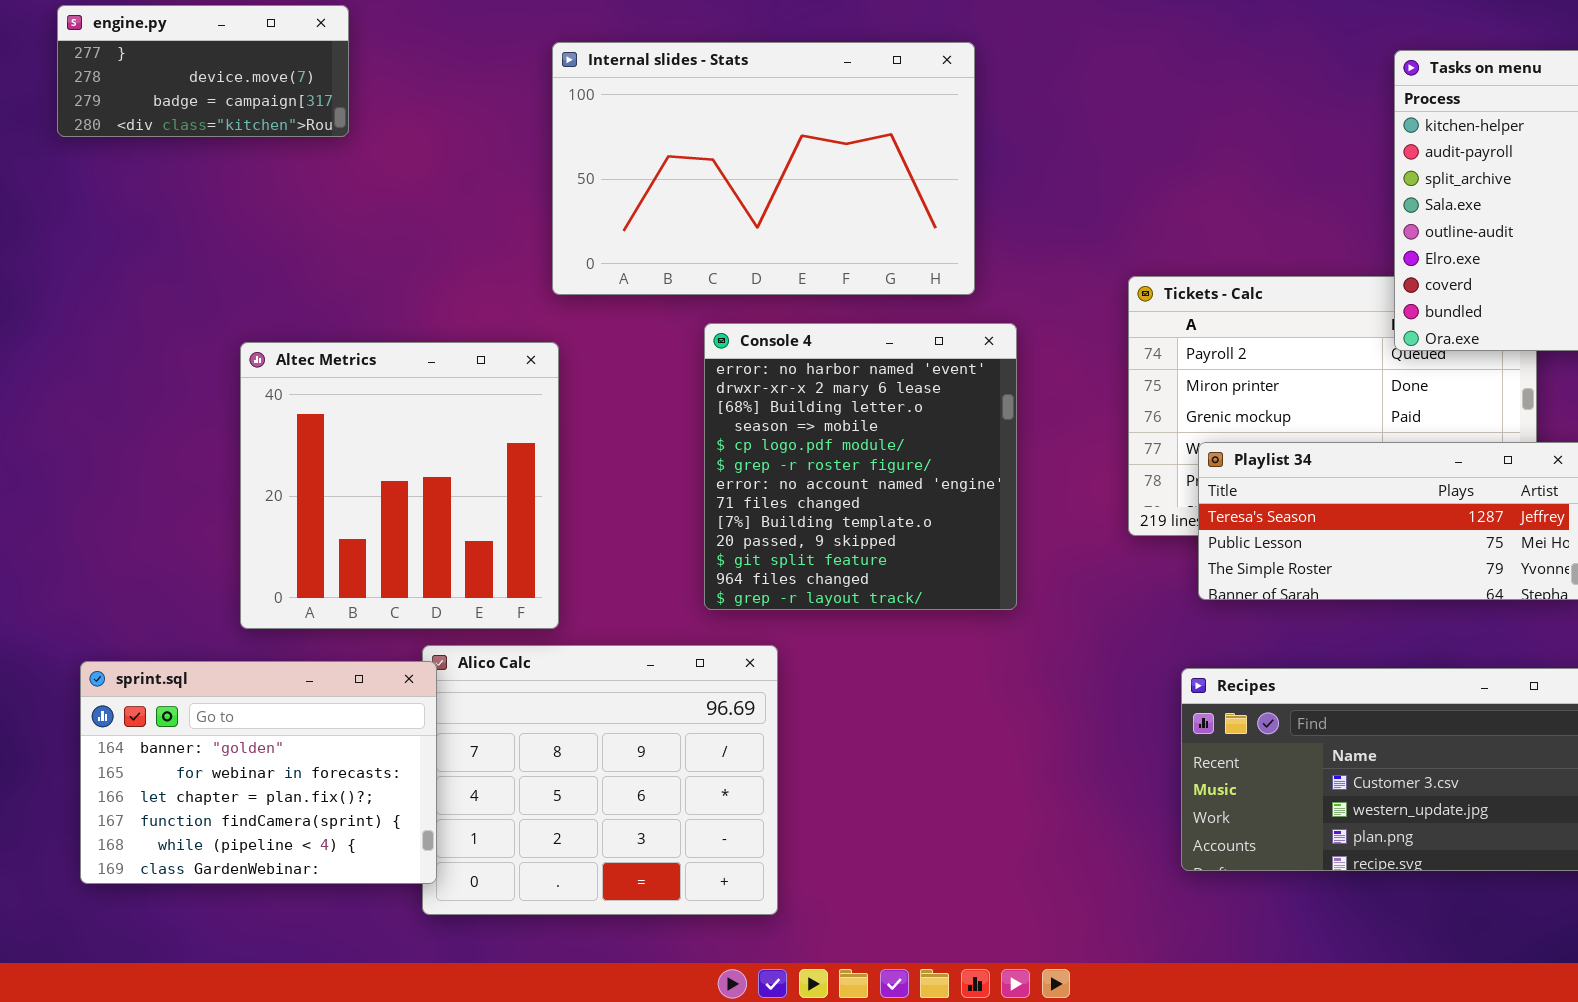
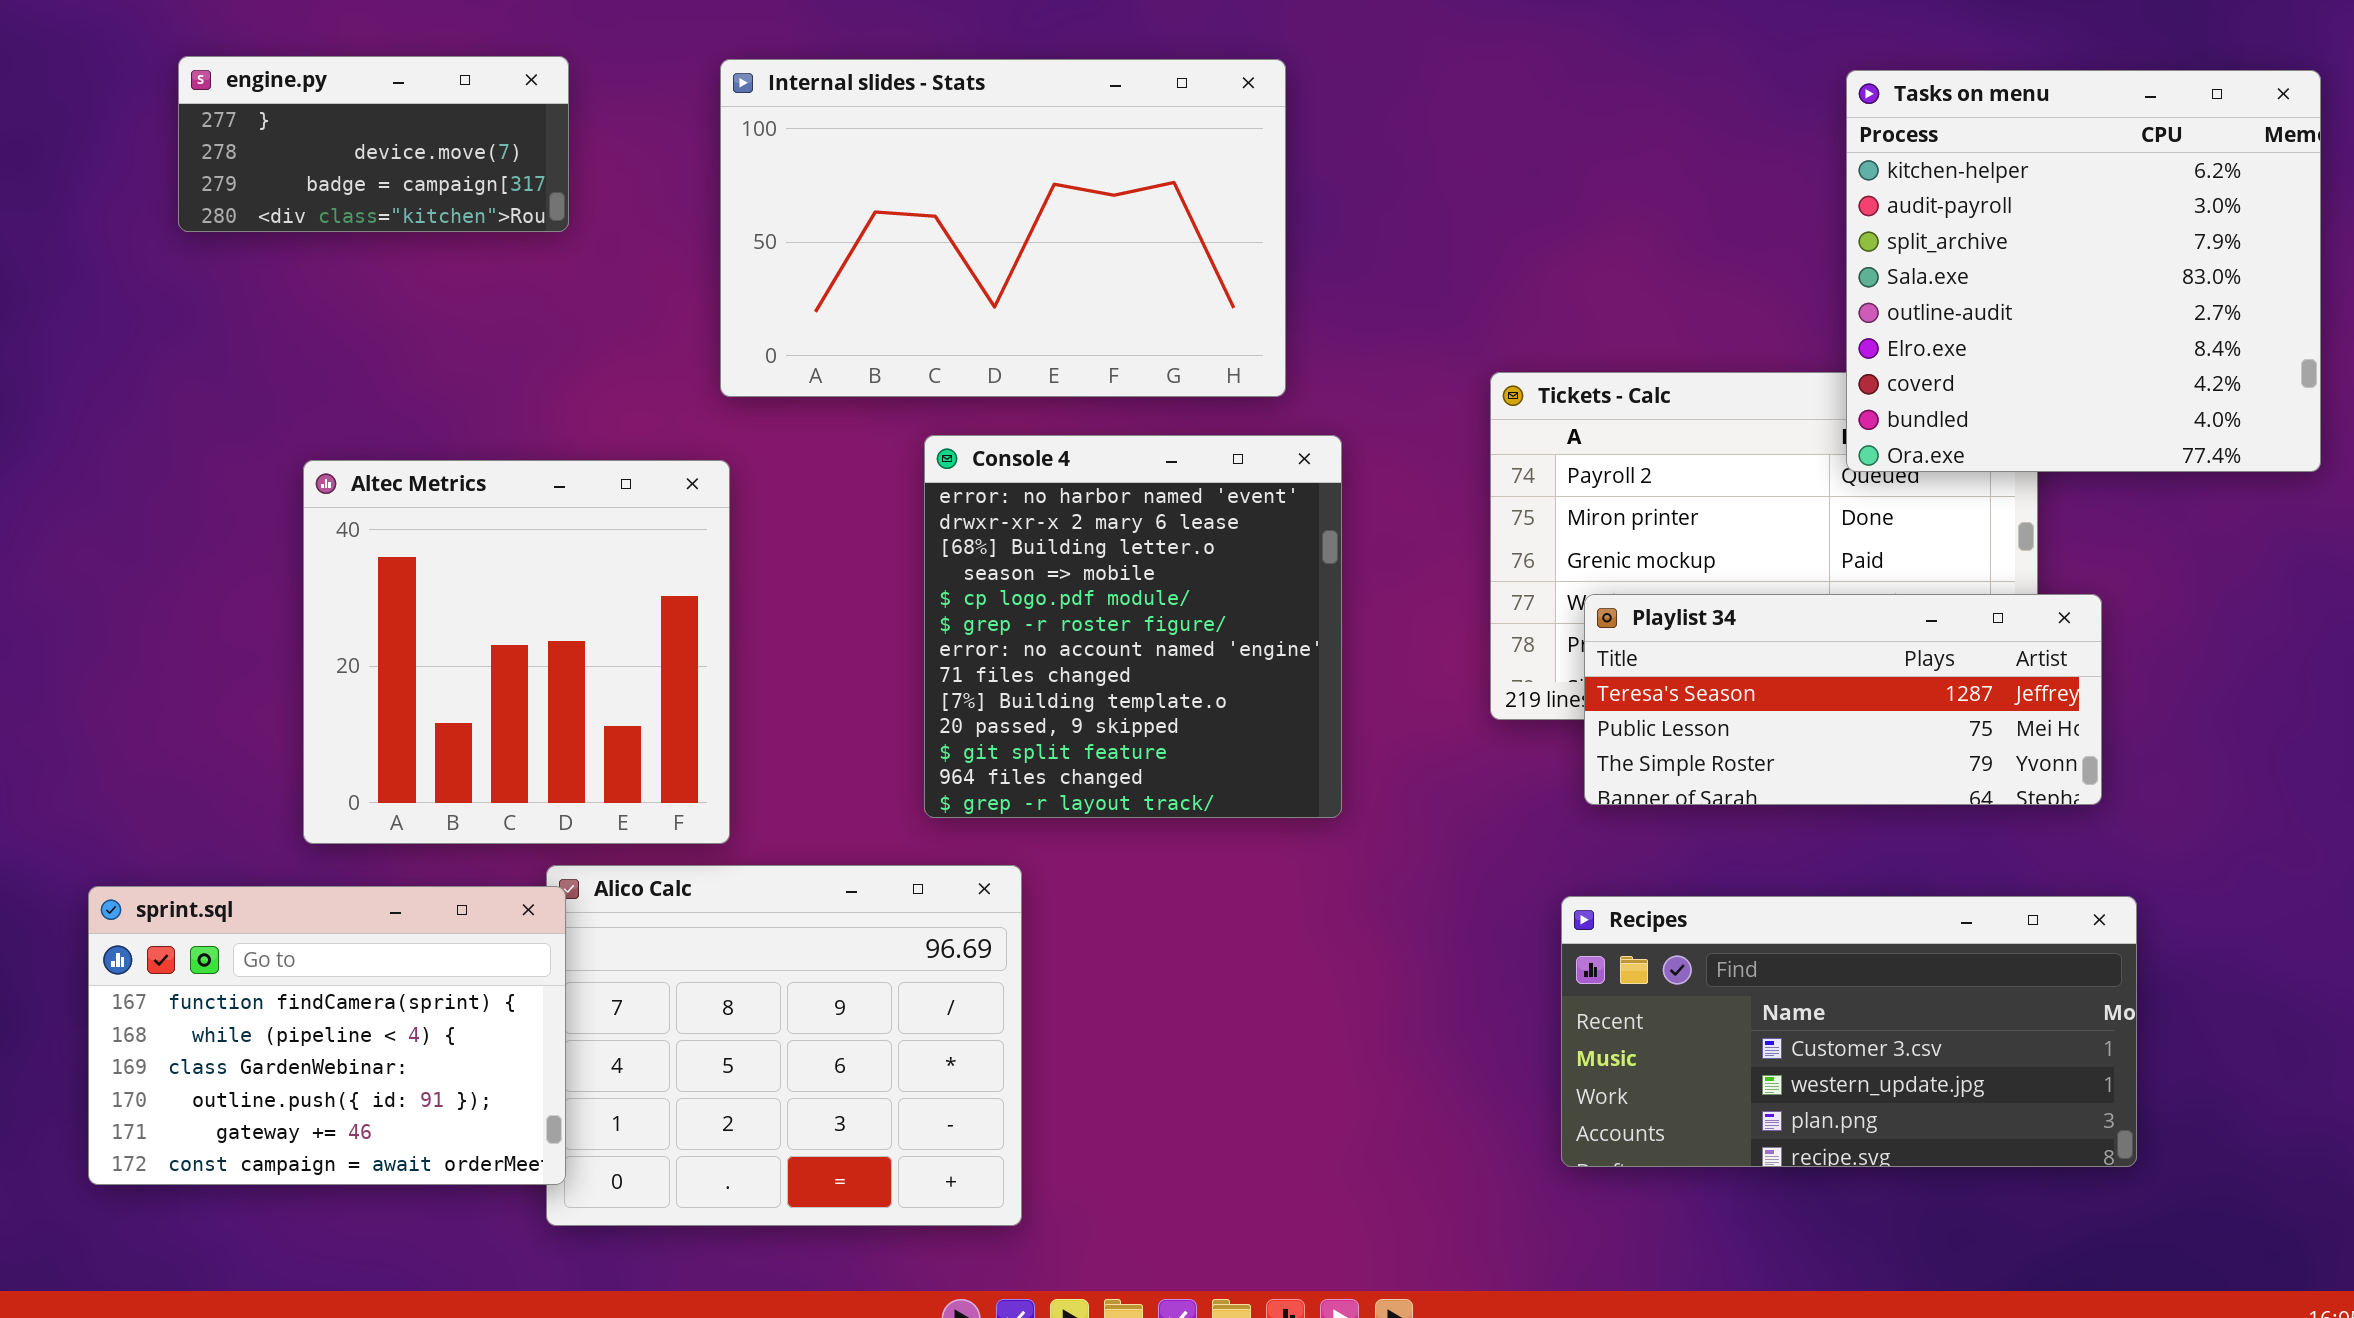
engine.py: [57,5,349,137] -> [178,56,569,232], moved
sprint.sql: [80,661,437,884] -> [88,886,566,1185], scrolled down 3 rows

